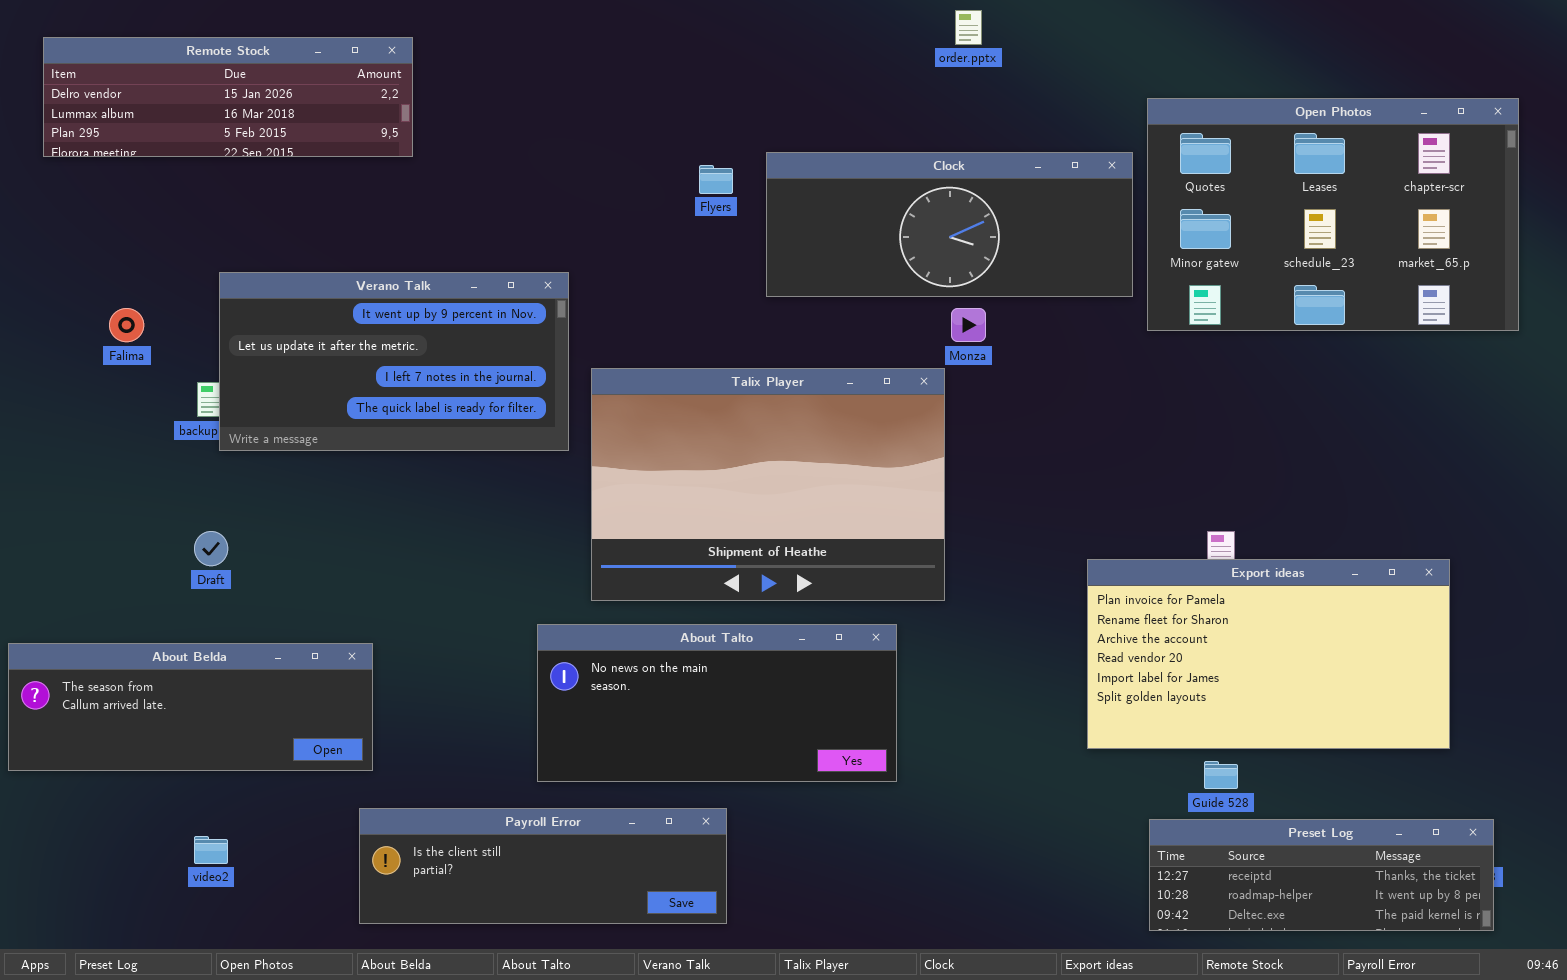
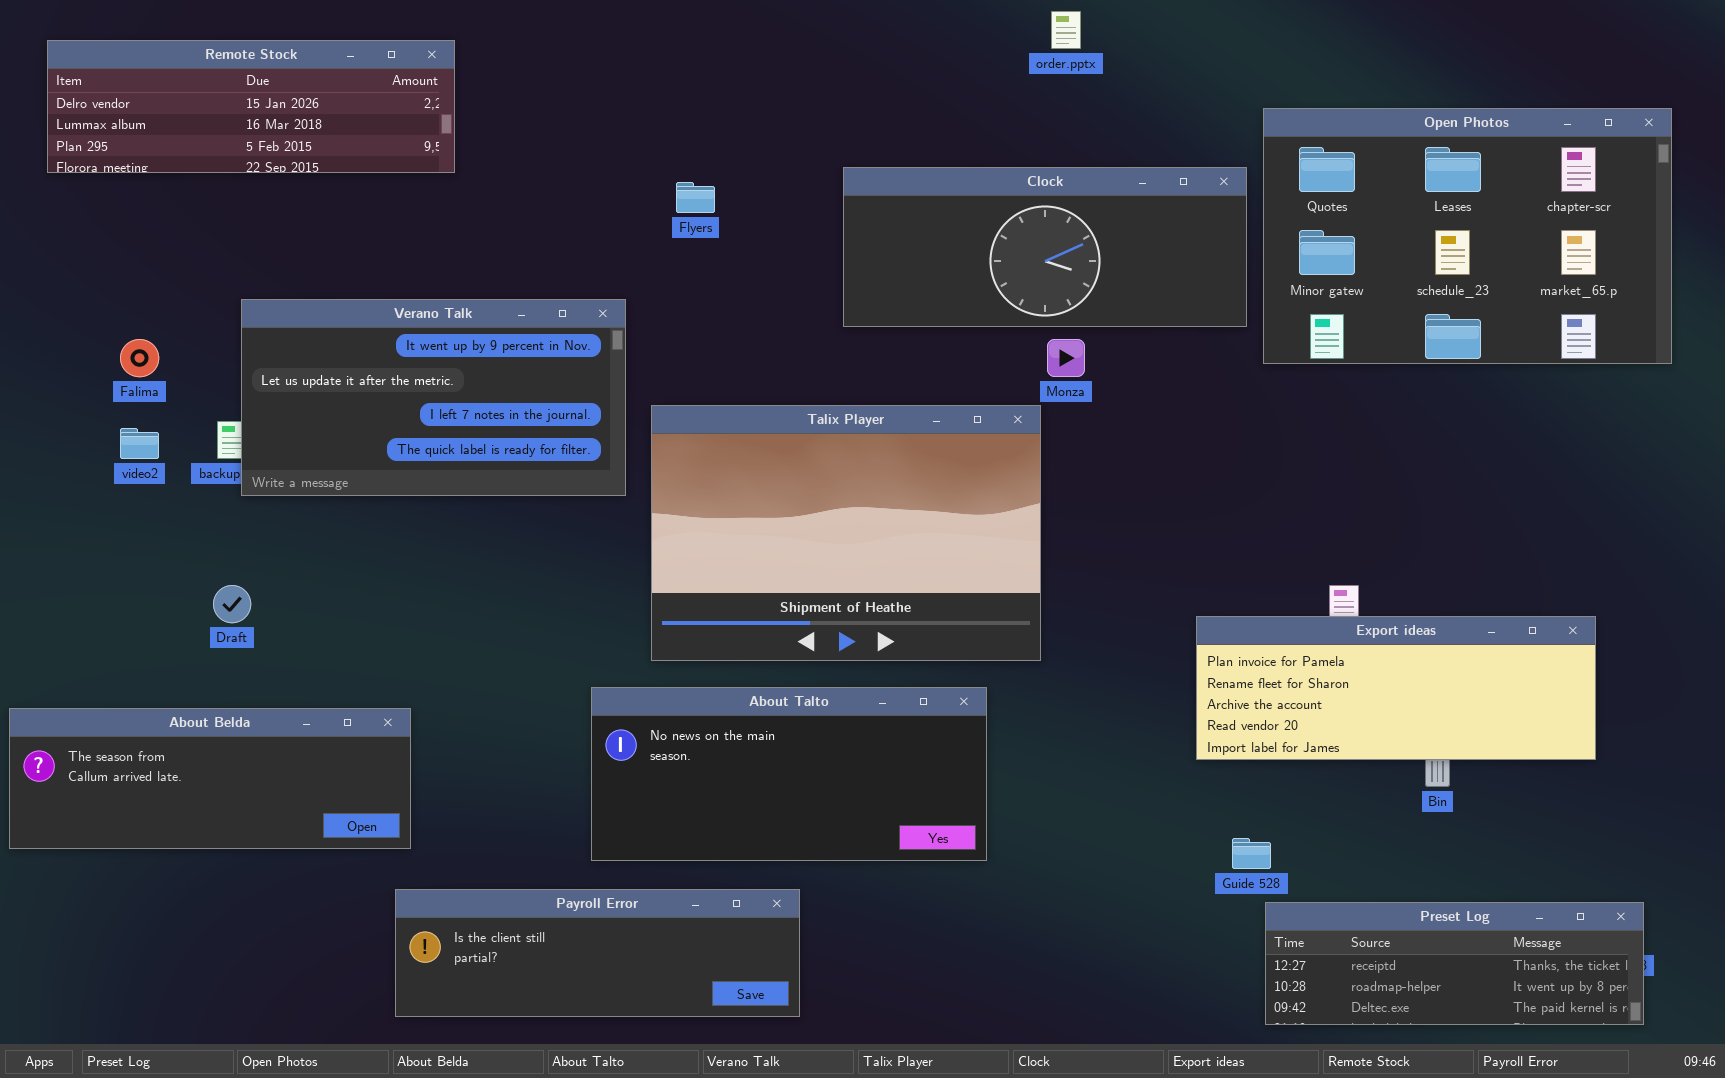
Flyers: [699,165,733,194] -> [676,182,715,213], moved
Export ideas: [1087,559,1450,749] -> [1196,616,1596,760], resized
Guide 528: [1204,761,1238,789] -> [1232,838,1271,869], moved
video2: [194,836,228,864] -> [120,428,159,459], moved

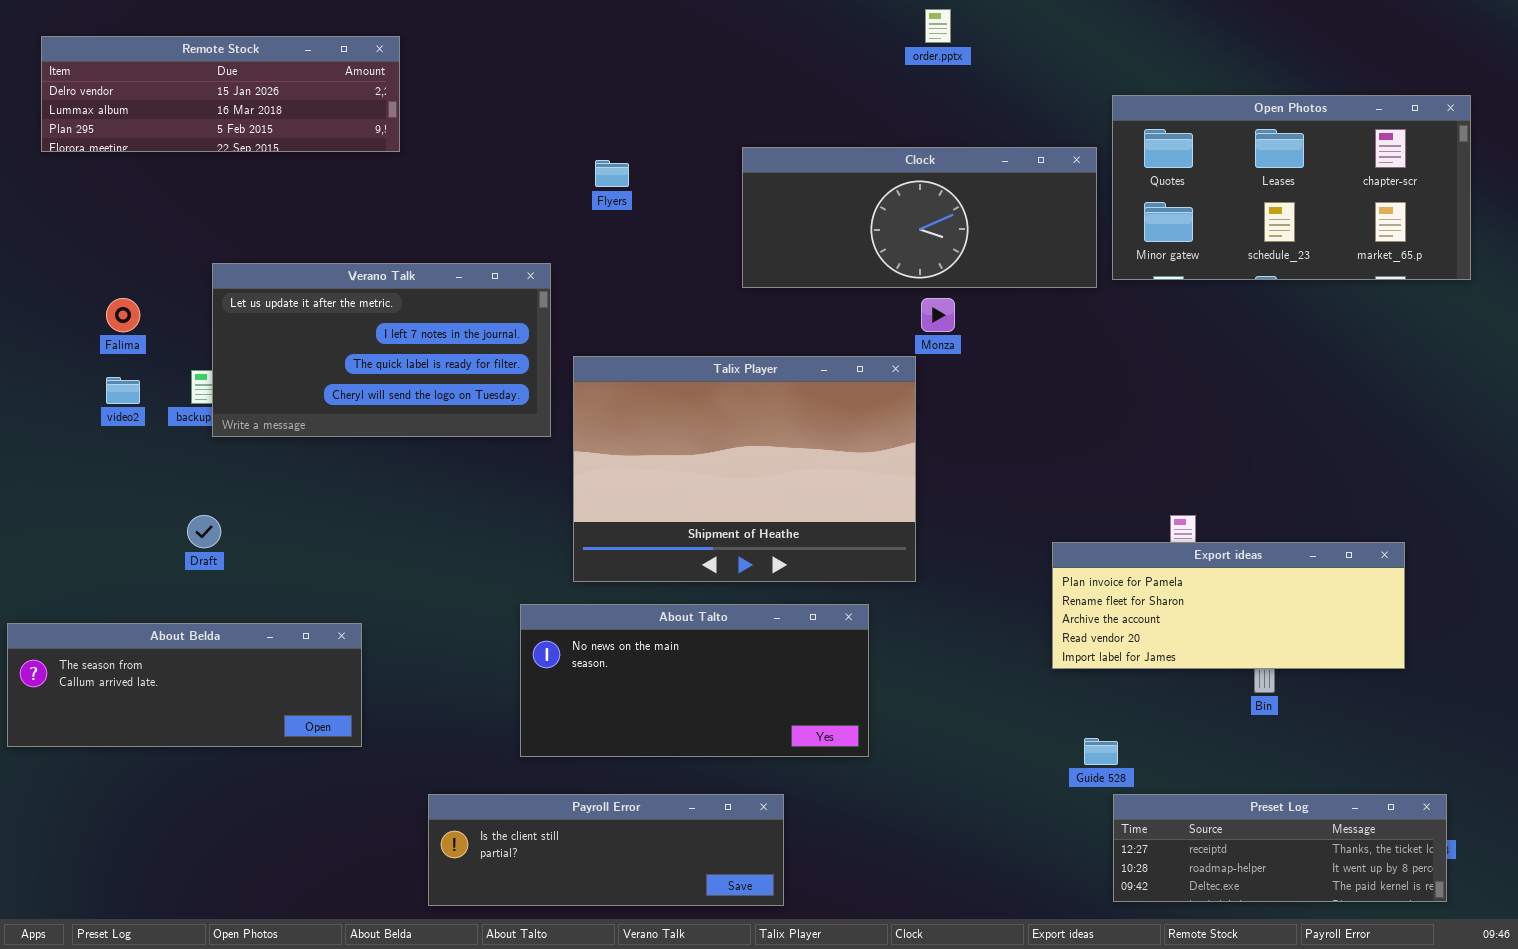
Open Photos: [1263,108,1672,364] -> [1112,95,1471,280], resized
Verano Talk: [241,299,626,496] -> [212,263,551,437], scrolled down 1 row
Payroll Error: [395,889,800,1017] -> [428,794,784,906], moved

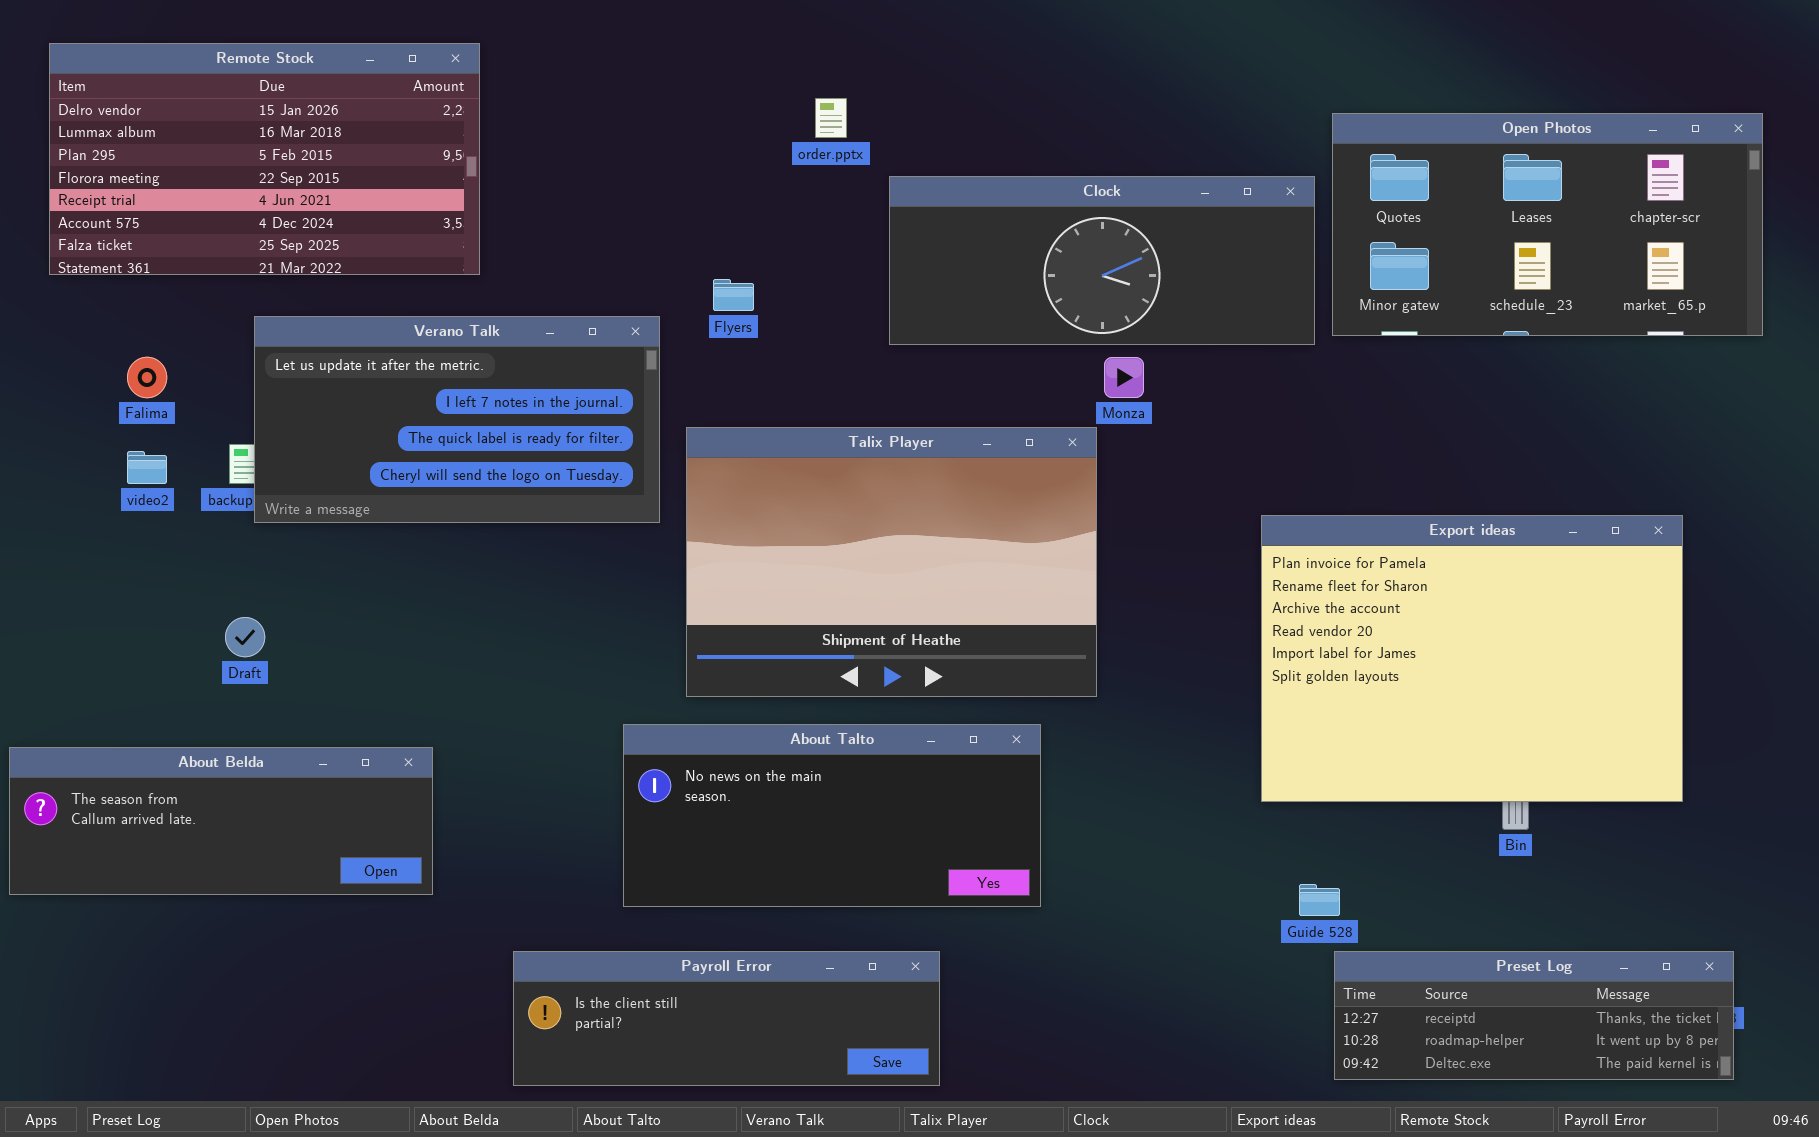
order.pptx: [925,9,951,43] -> [815,98,847,138], moved
Remote Stock: [41,36,400,152] -> [49,43,480,275], resized
Flyers: [595,160,629,187] -> [713,279,754,311], moved
Export ideas: [1052,542,1405,669] -> [1261,515,1683,802], resized

